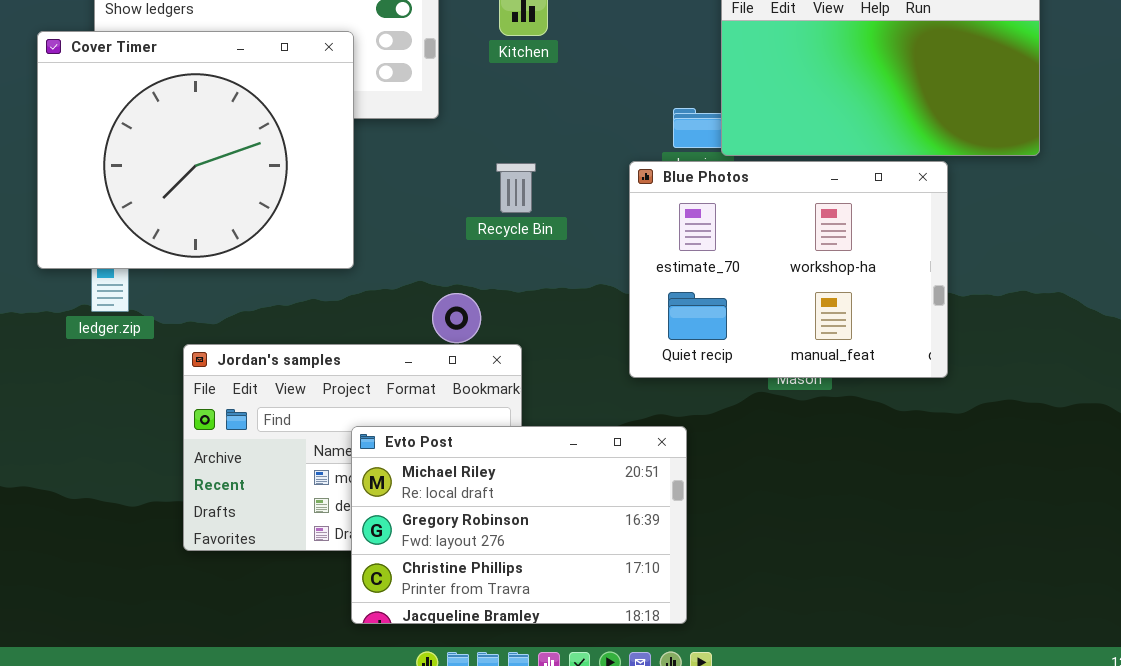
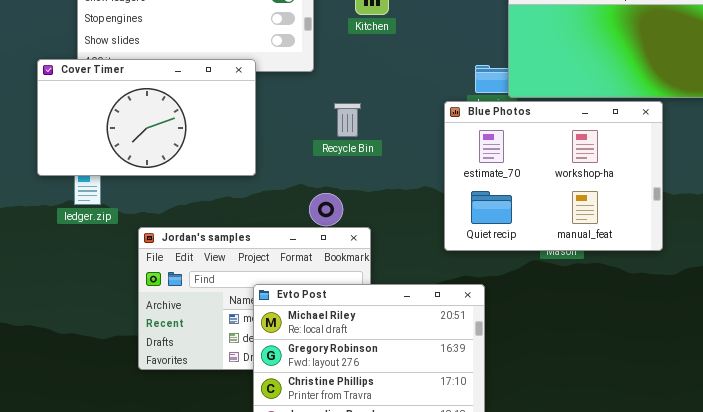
Cover Timer: [37,31,354,269] -> [37,59,256,176], resized
Recycle Bin: [496,163,536,213] -> [334,103,361,137], moved

